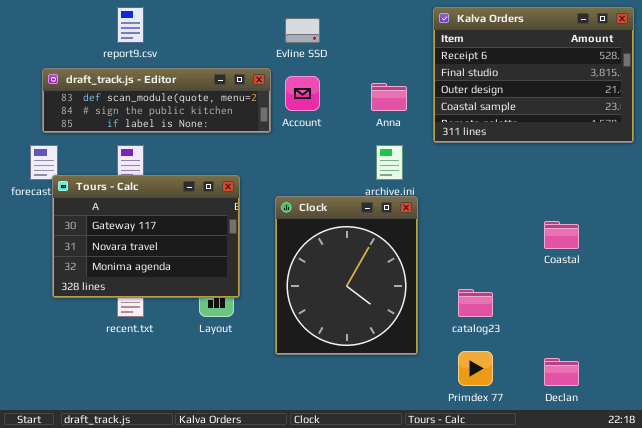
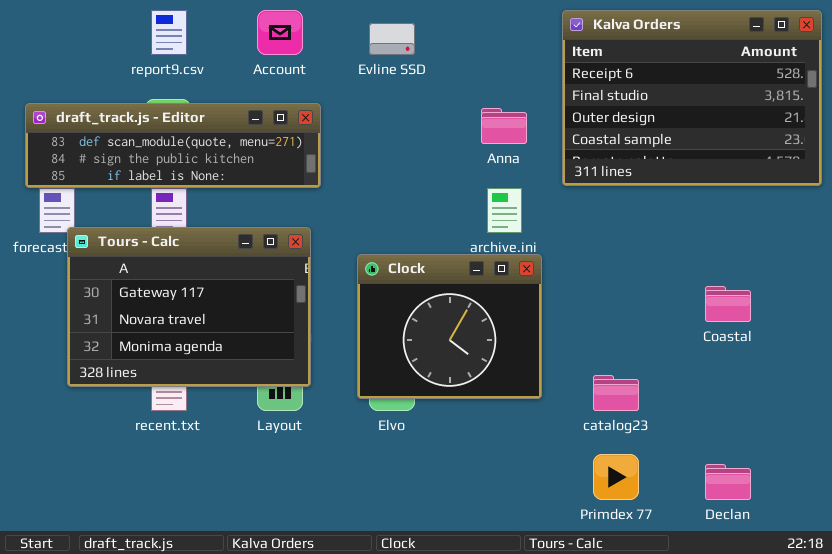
draft_track.js - Editor: [42,68,271,133] -> [25,103,321,188], moved
Account: [285,76,320,111] -> [257,10,303,55], moved
Clock: [275,196,418,355] -> [357,254,542,399], resized

